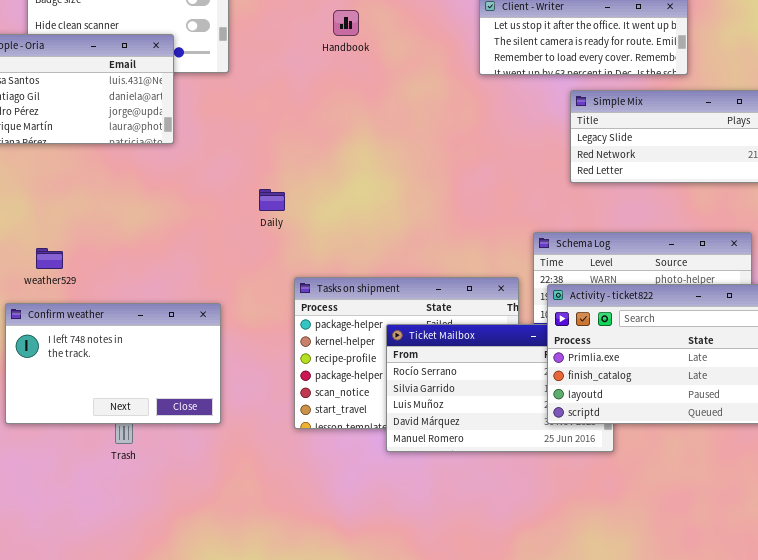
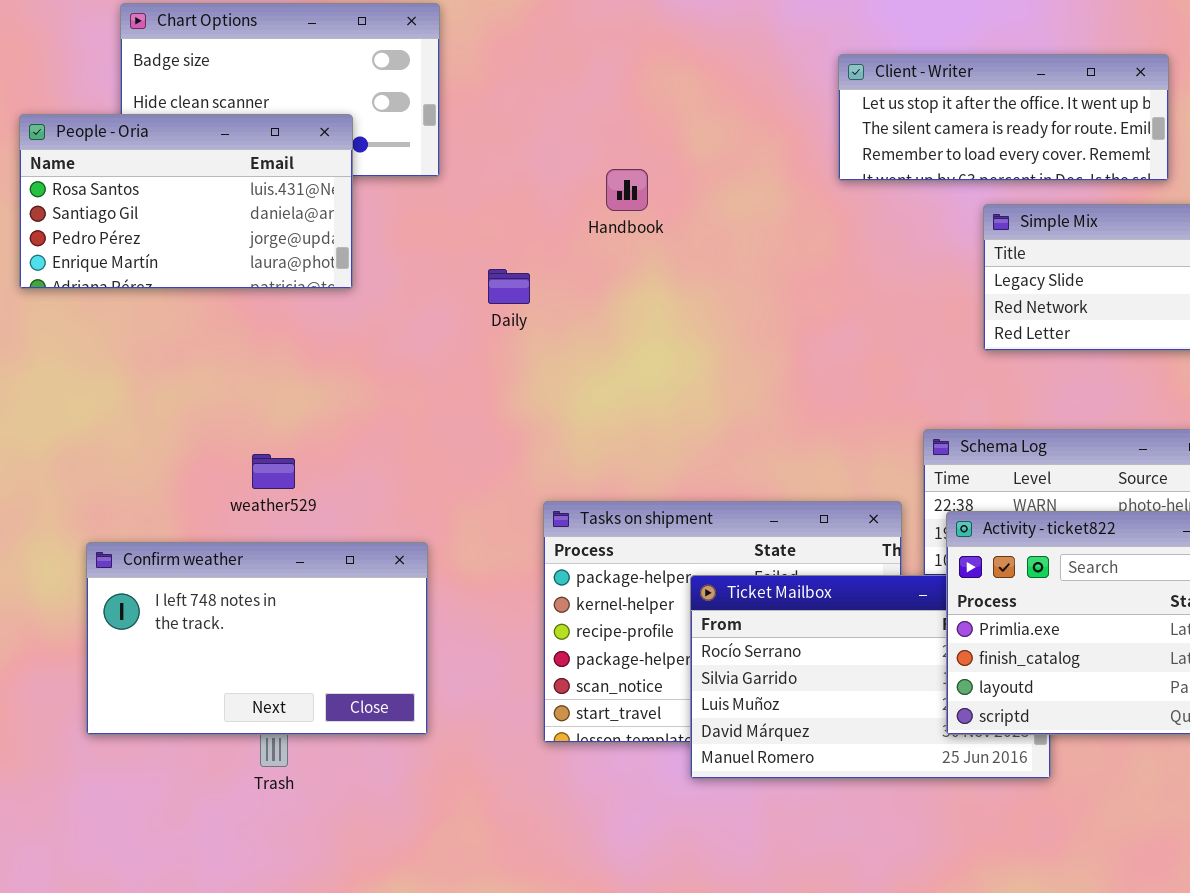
Handbook: [333,10,359,36] -> [606,169,648,211], moved
Daily: [259,189,285,211] -> [488,269,530,304], moved
weather529: [36,248,63,269] -> [252,454,295,489], moved

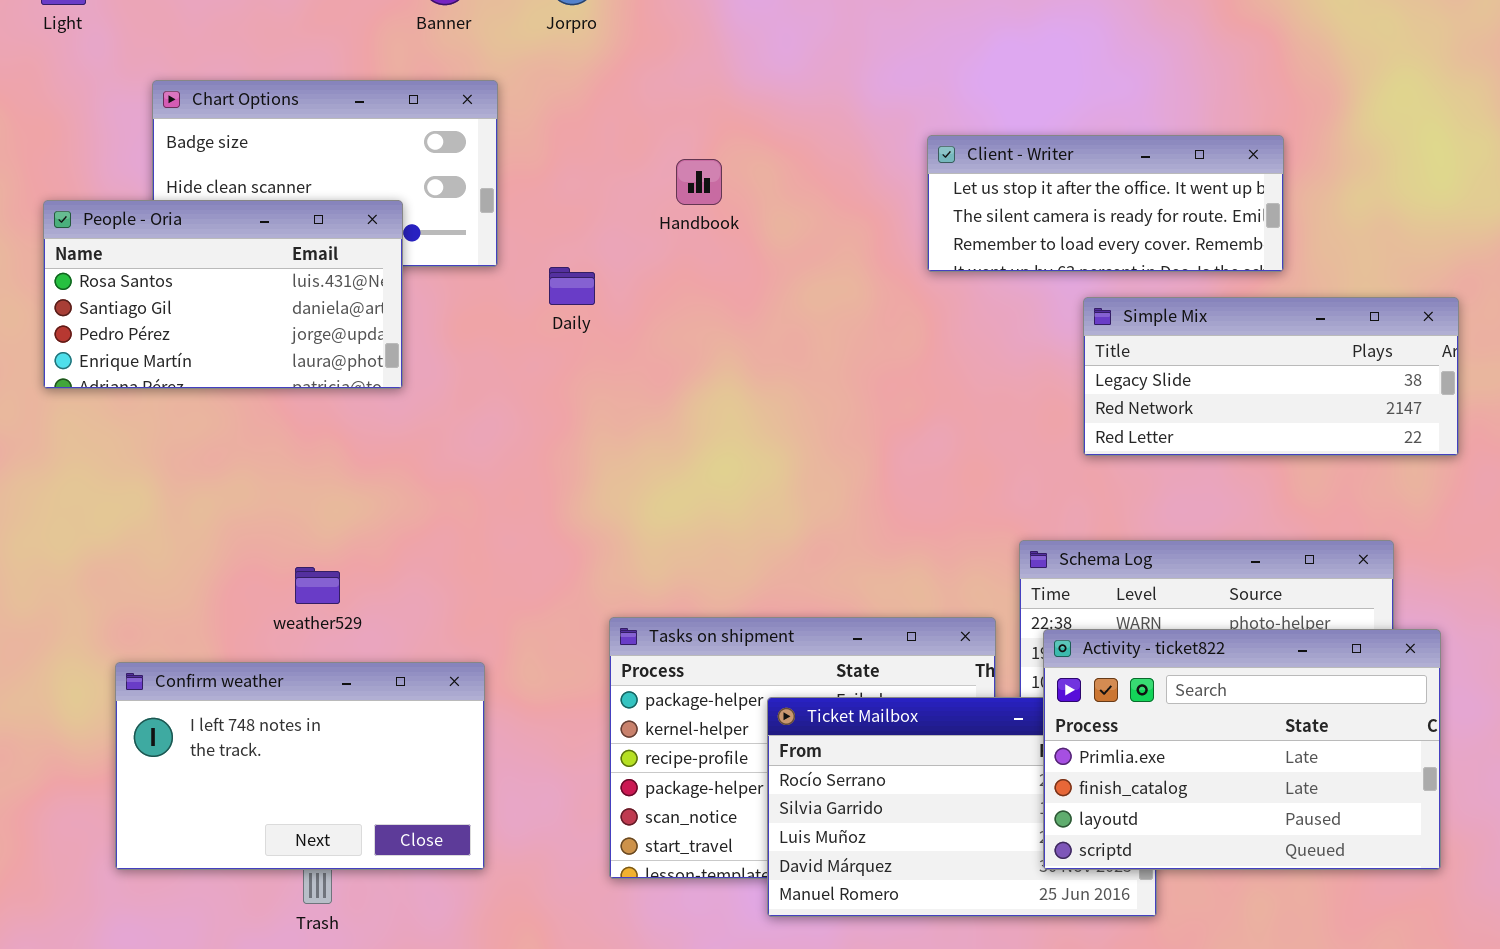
Handbook: [606,169,648,211] -> [676,159,722,205], moved
Daily: [488,269,530,304] -> [549,267,595,305], moved

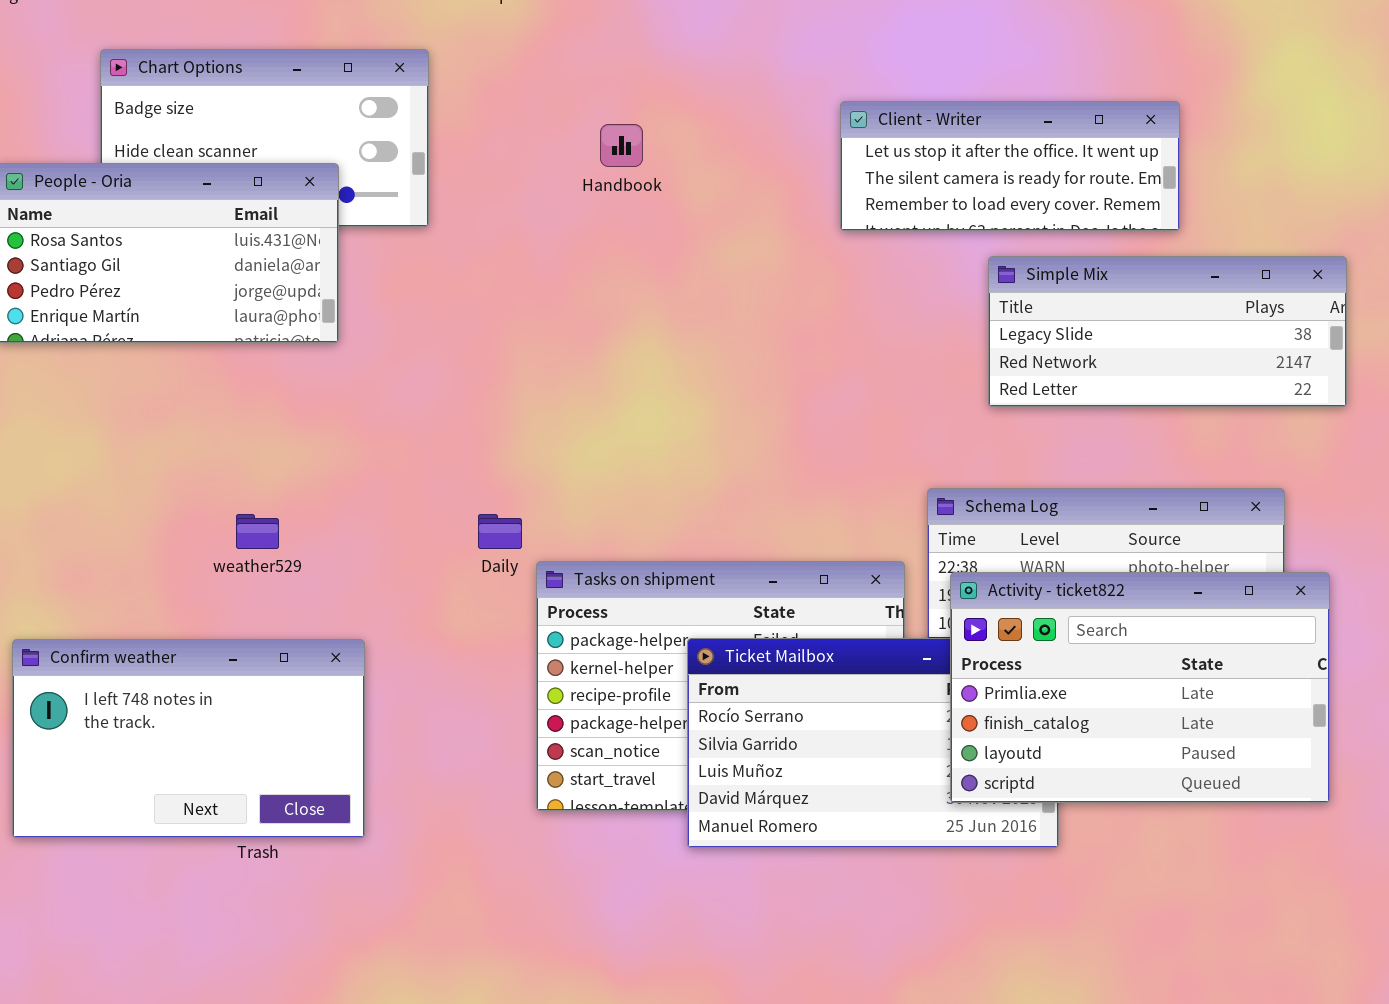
Daily: [549,267,595,305] -> [478,514,522,549], moved
Confirm weather: [115,662,485,870] -> [12,639,365,838], moved

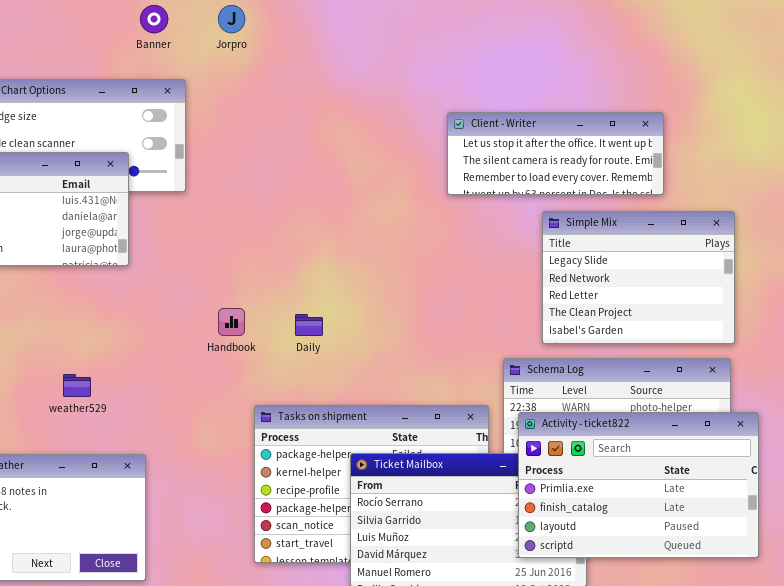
Handbook: [600,124,643,167] -> [218,308,245,336], moved
Simple Mix: [988,256,1347,407] -> [542,211,735,344], resized
Daily: [478,514,522,549] -> [295,314,323,336], moved

